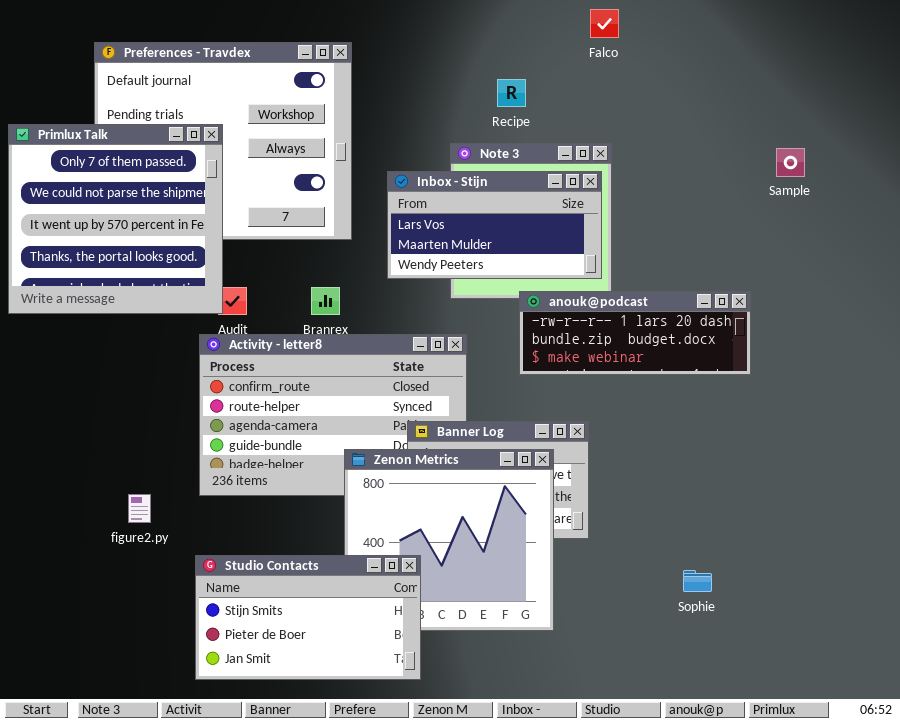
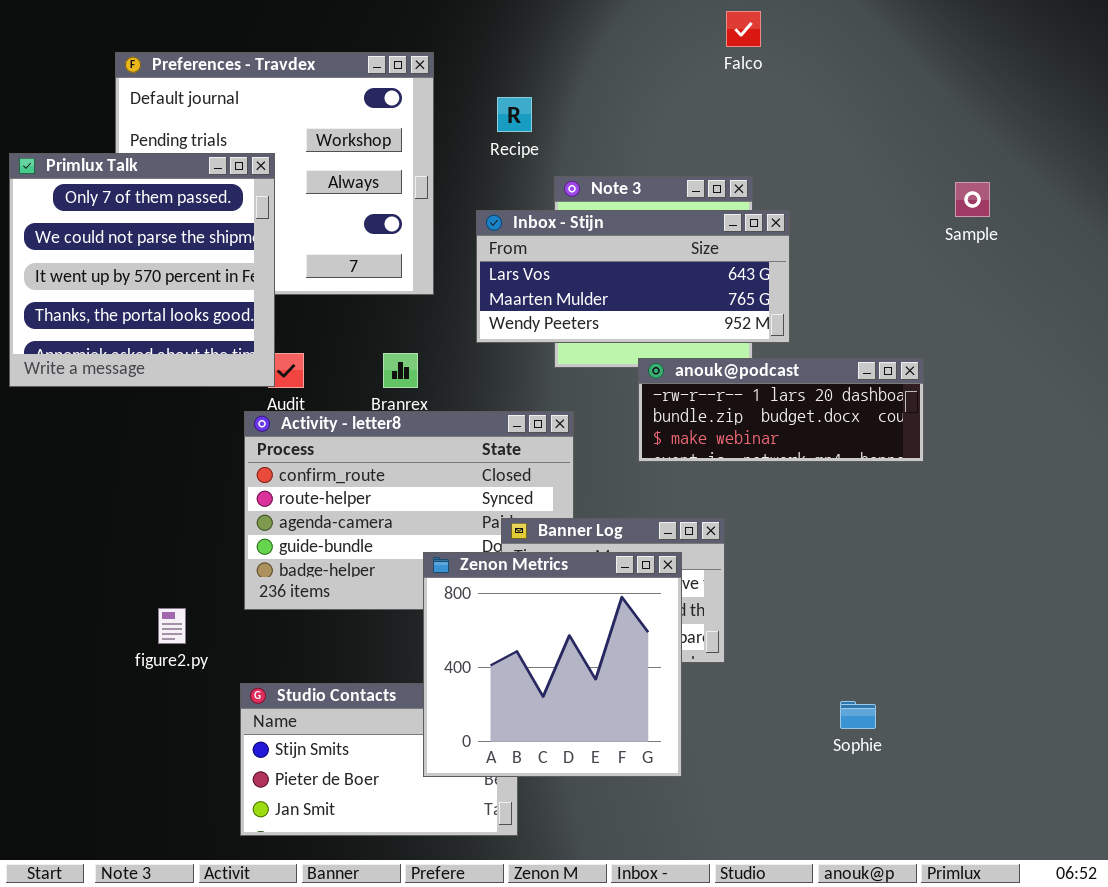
Recipe: [497,79,526,107] -> [497,97,532,132], moved
Inbox - Stijn: [387,171,602,279] -> [476,210,790,343], resized
Zenon Metrics: [344,449,554,631] -> [423,552,682,777], raised

